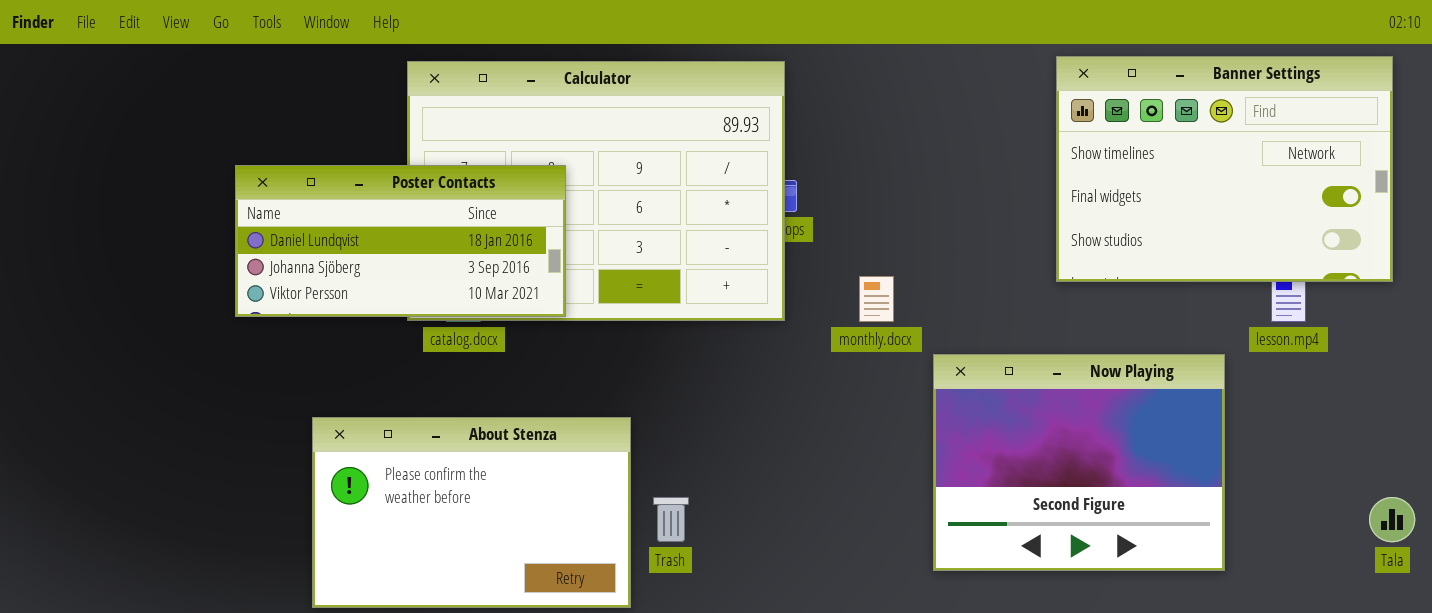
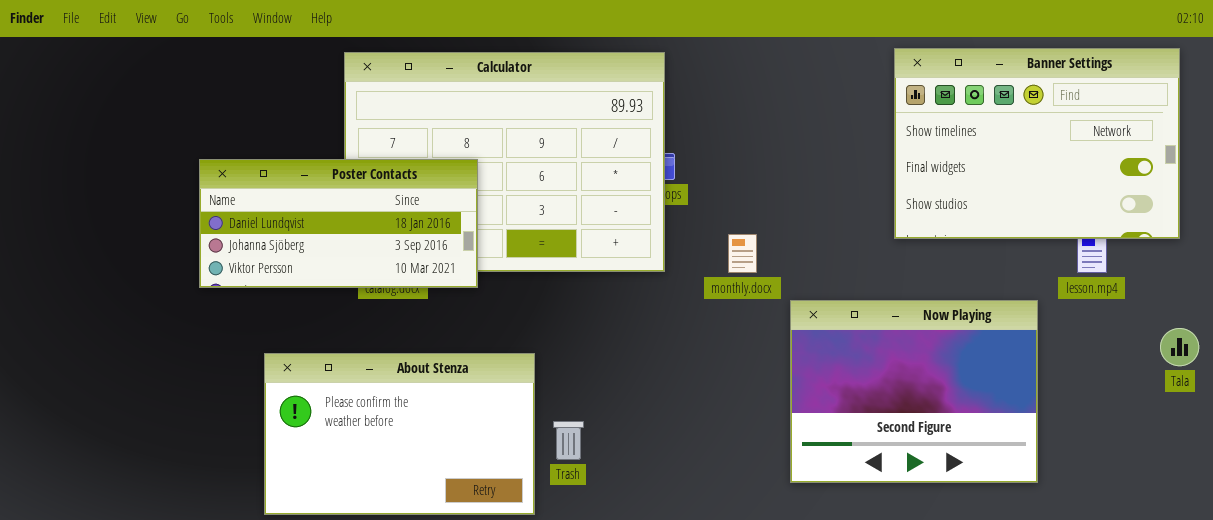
Poster Contacts: [235,165,566,317] -> [199,159,478,288], moved
Tala: [1369,497,1415,542] -> [1160,328,1199,366], moved

